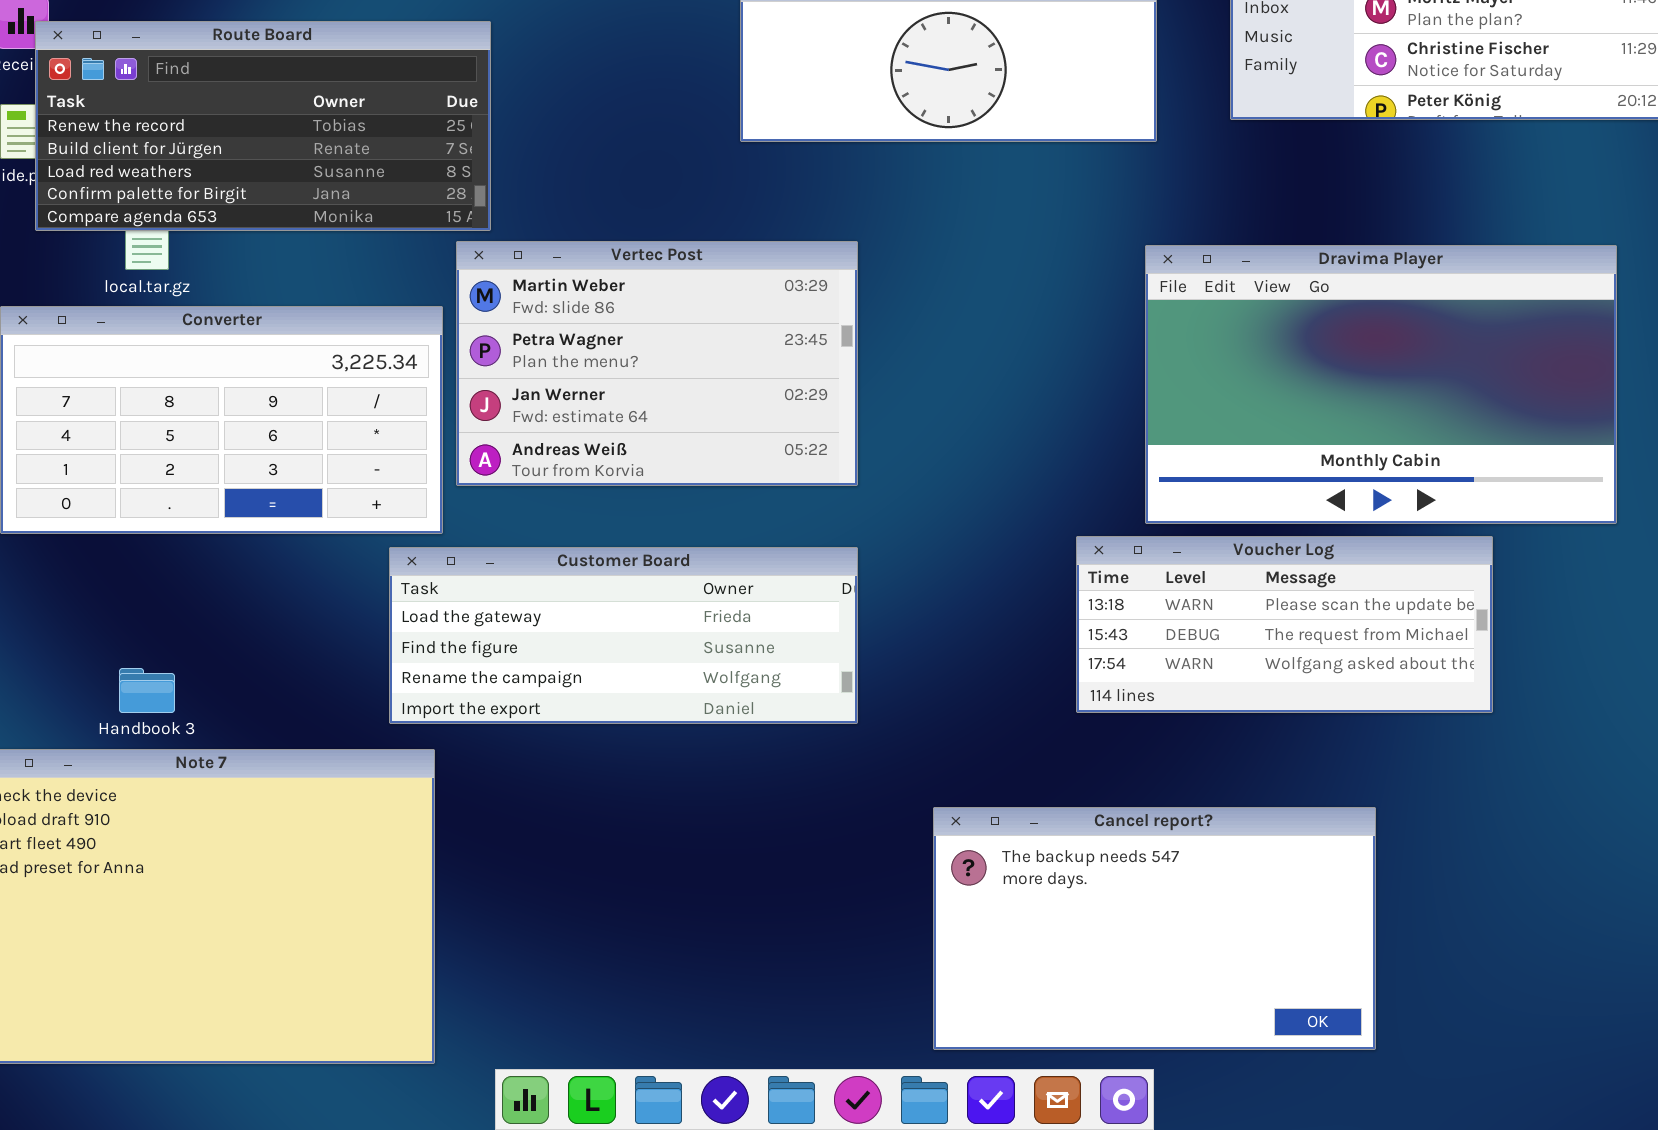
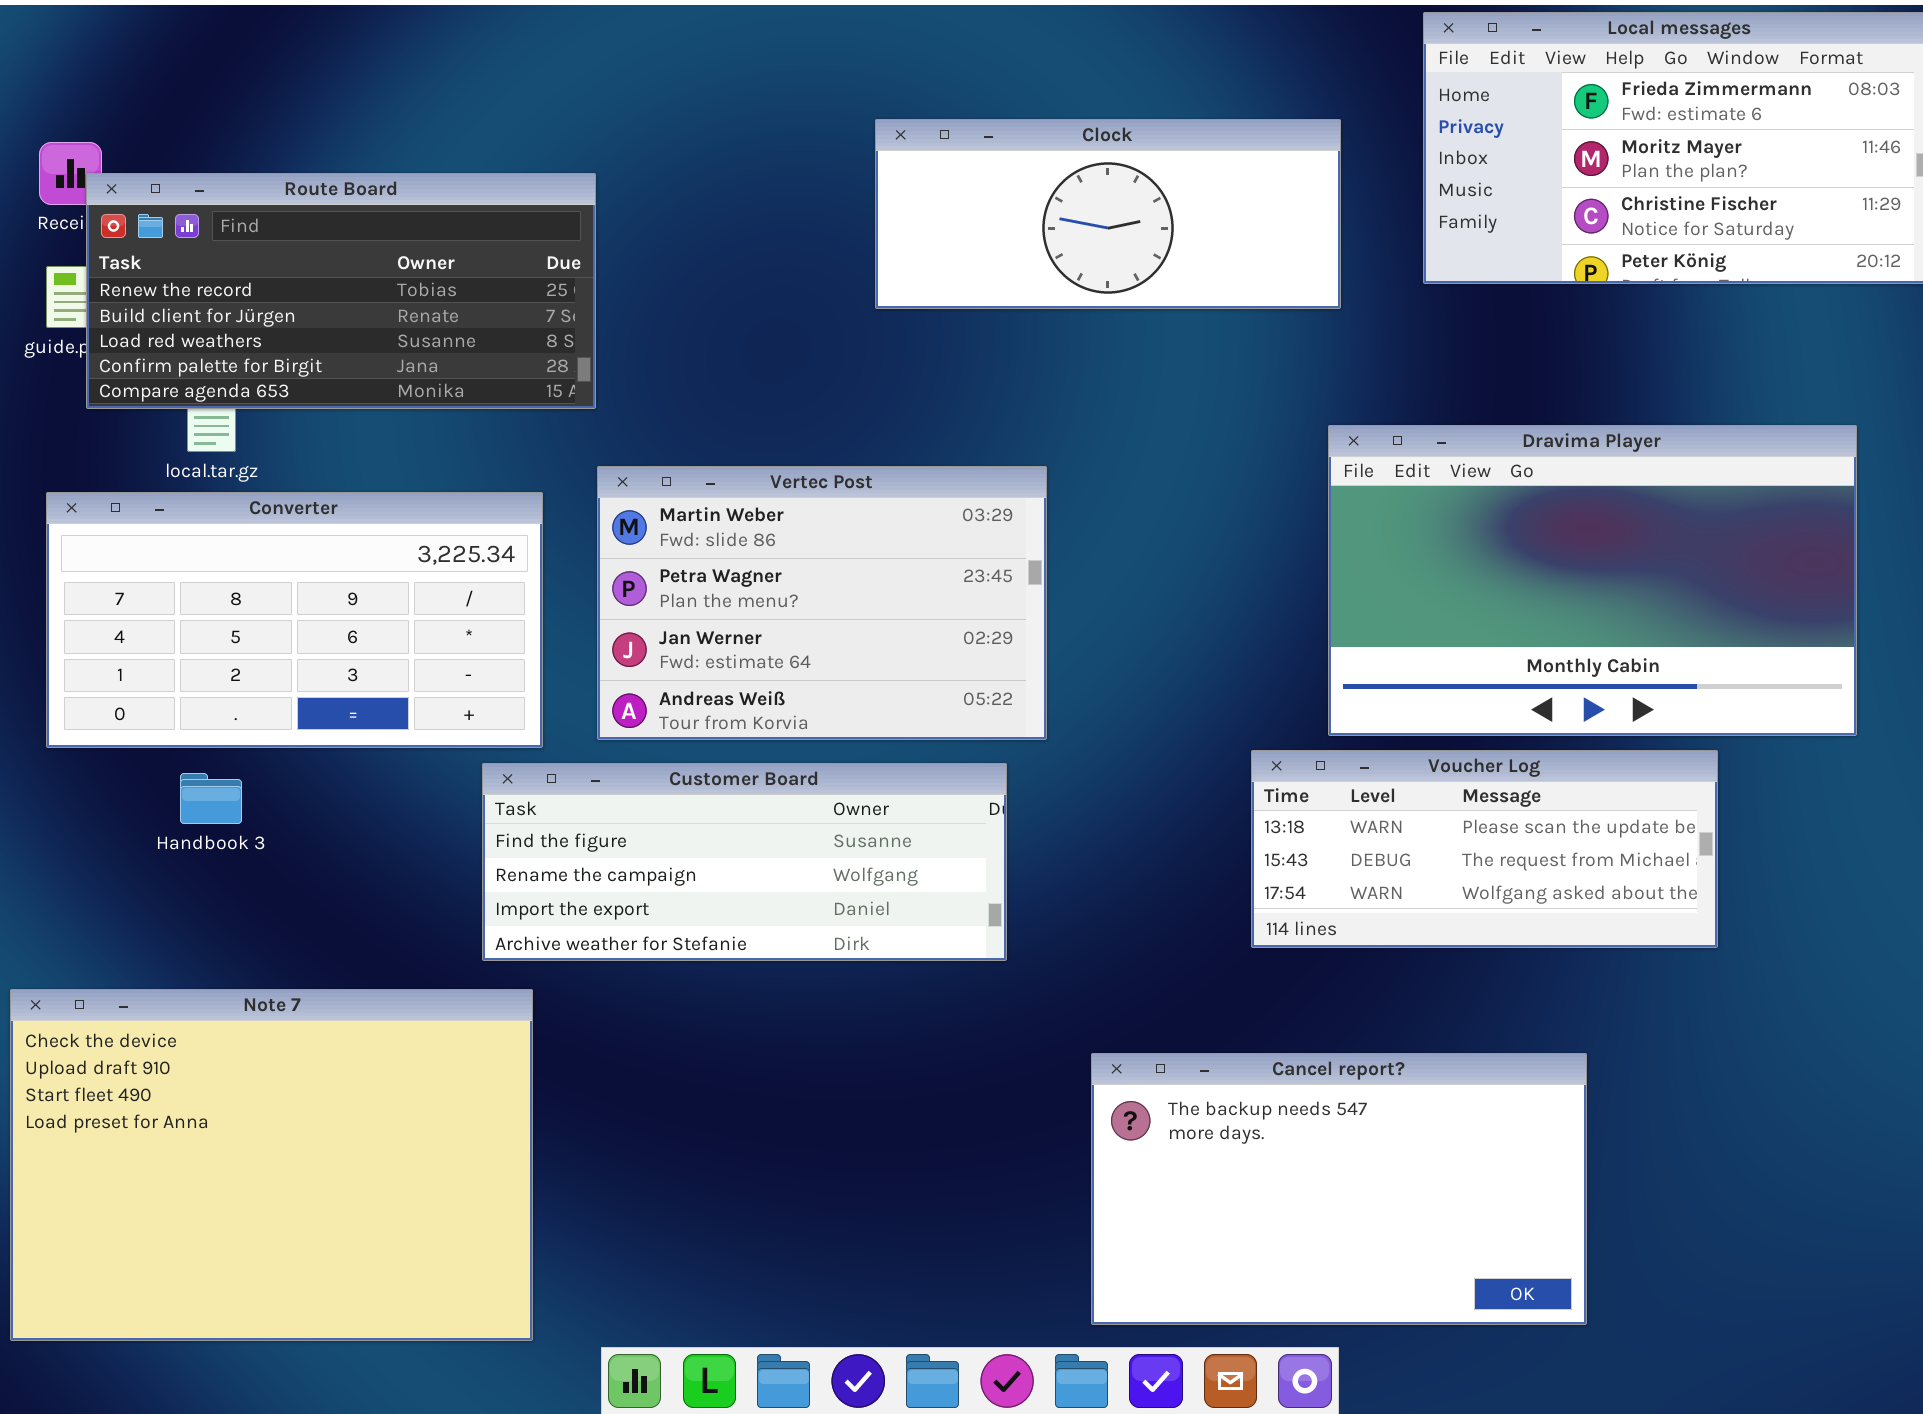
Vertec Post: [456,241,858,486] -> [597,466,1047,740], moved
Customer Board: [389,547,858,724] -> [482,763,1007,961], scrolled down 1 row
Handbook 3: [119,668,175,713] -> [180,773,242,824], moved

